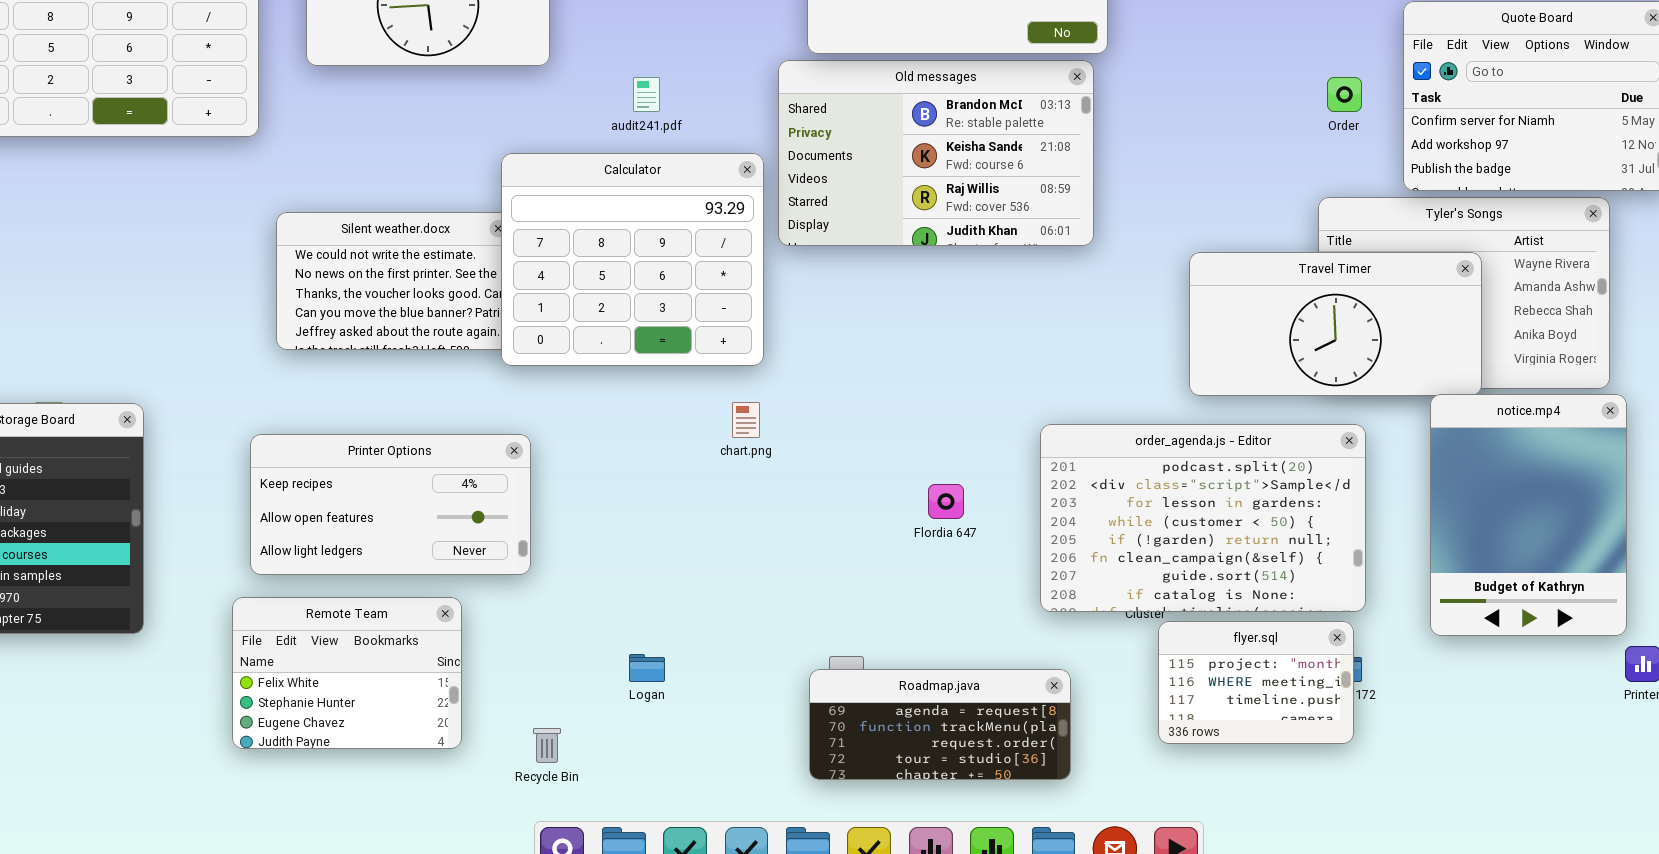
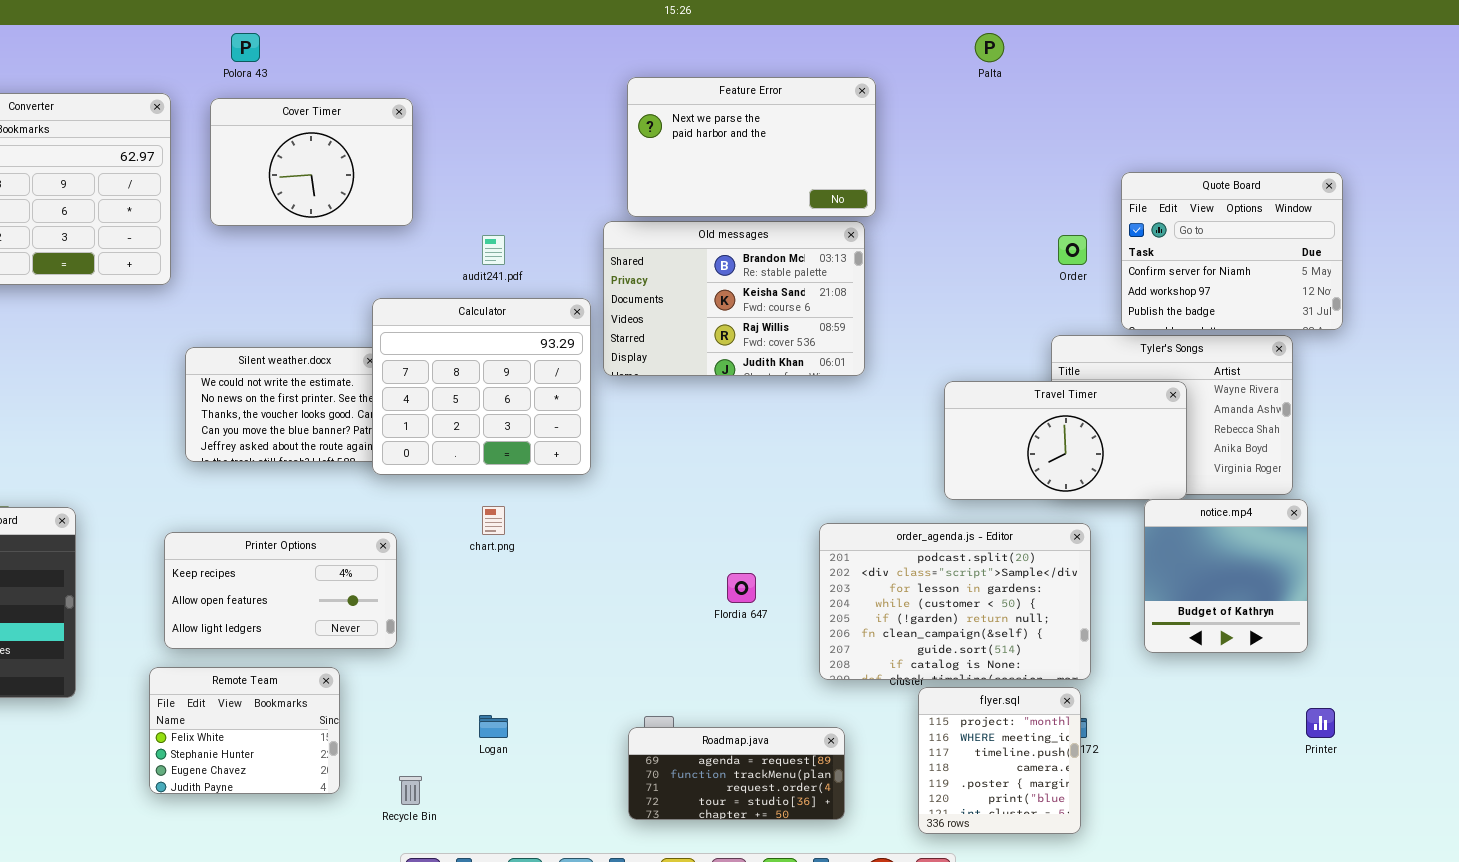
notice.mp4: [1430,394,1627,636] -> [1144,499,1308,653], resized
chart.png: [732,402,760,438] -> [482,506,505,535], moved
flyer.sql: [1158,621,1354,744] -> [918,687,1081,834], resized

